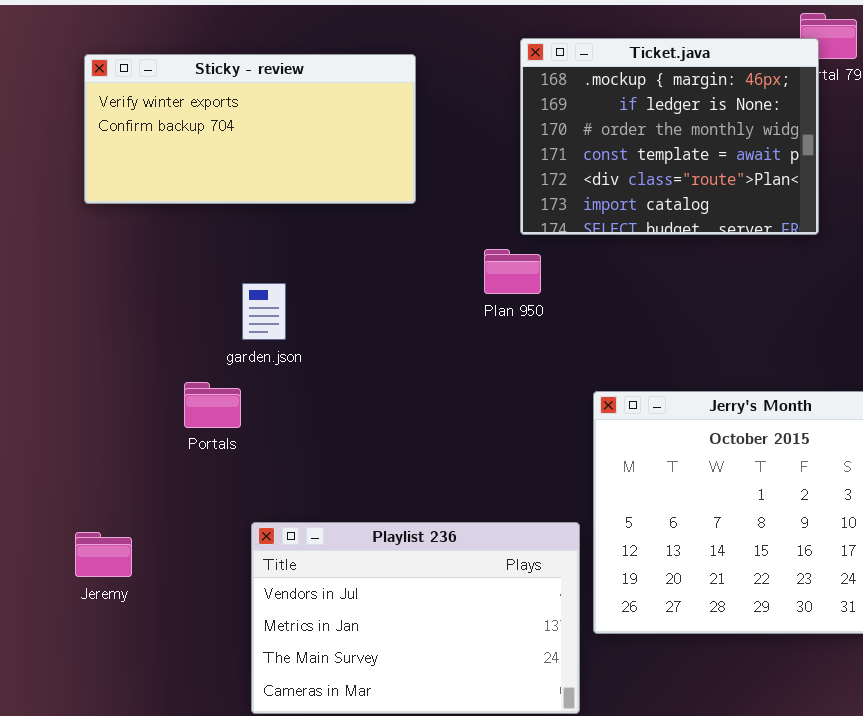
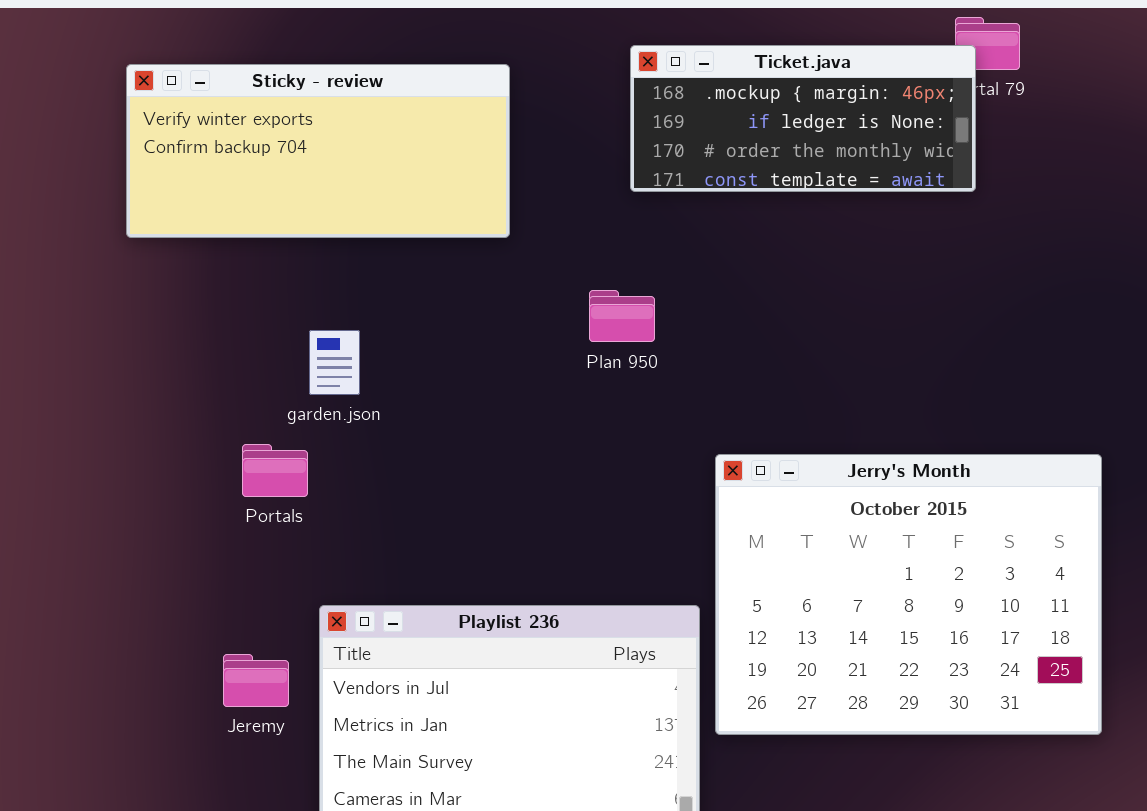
Ticket.java: [520,38,819,235] -> [630,45,976,192], resized
Jeremy: [75,532,132,577] -> [223,654,289,707], moved

